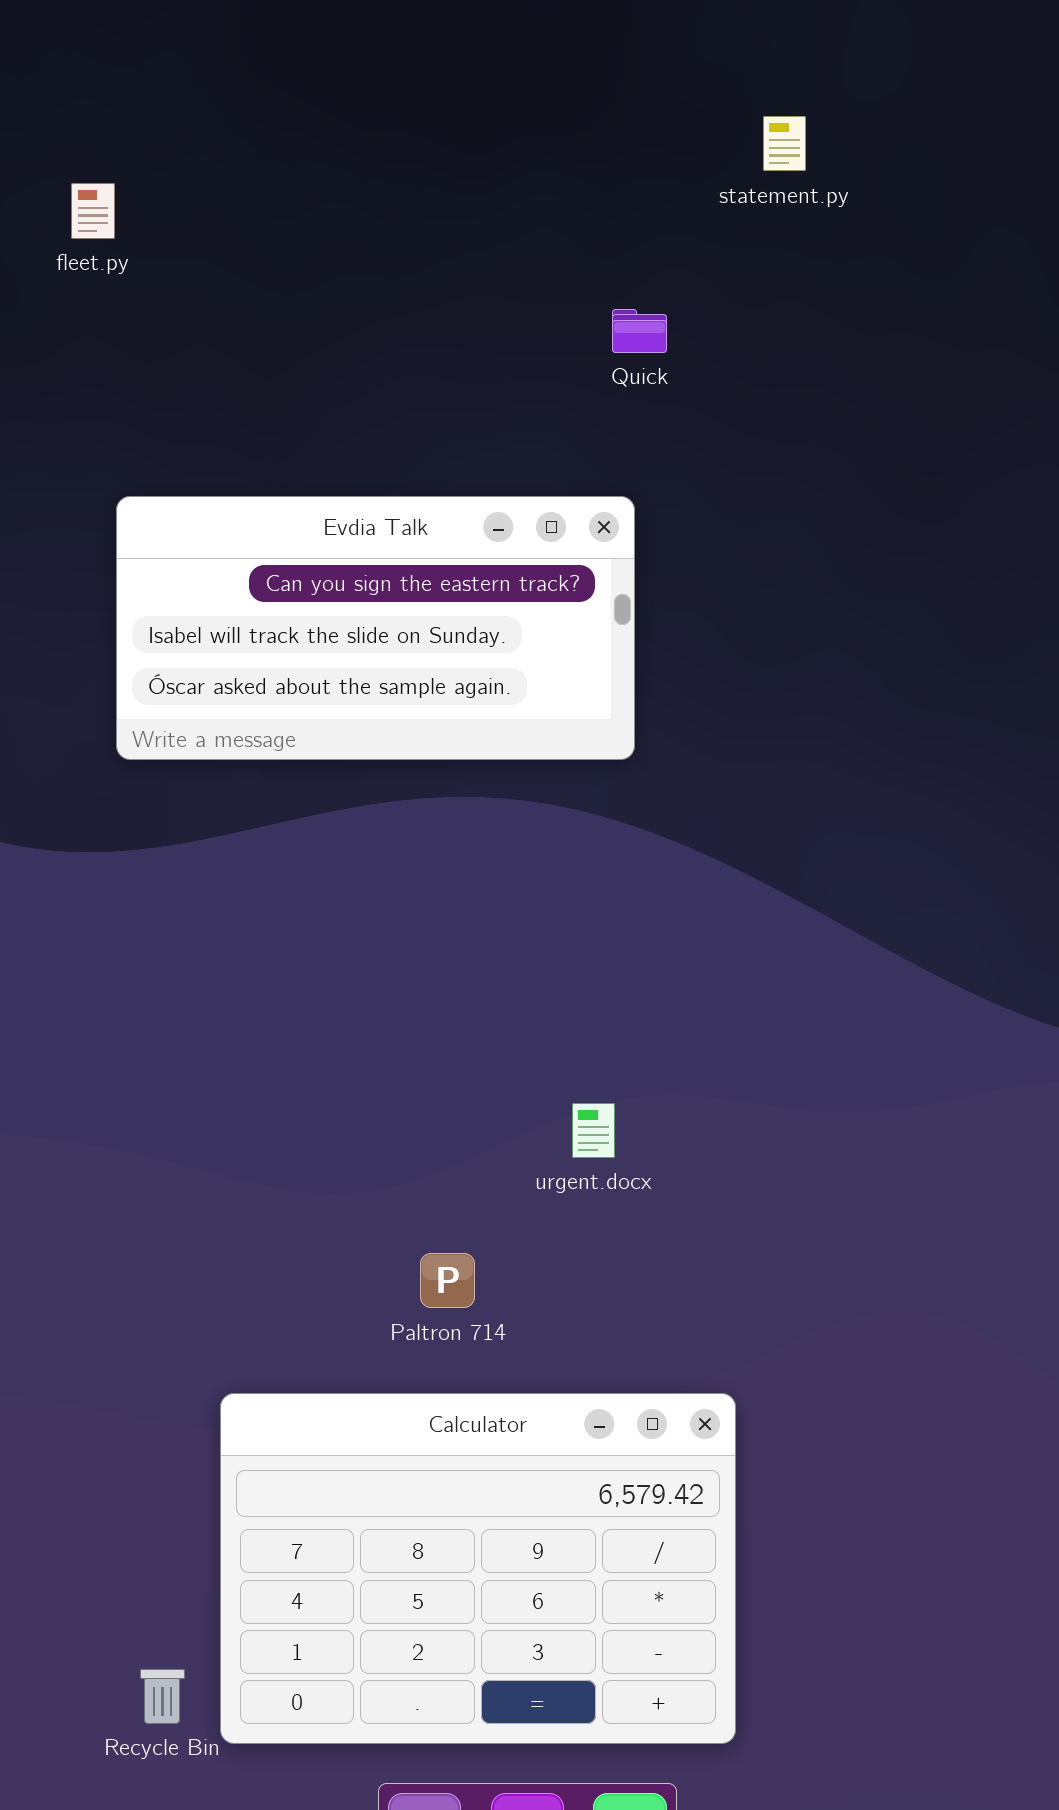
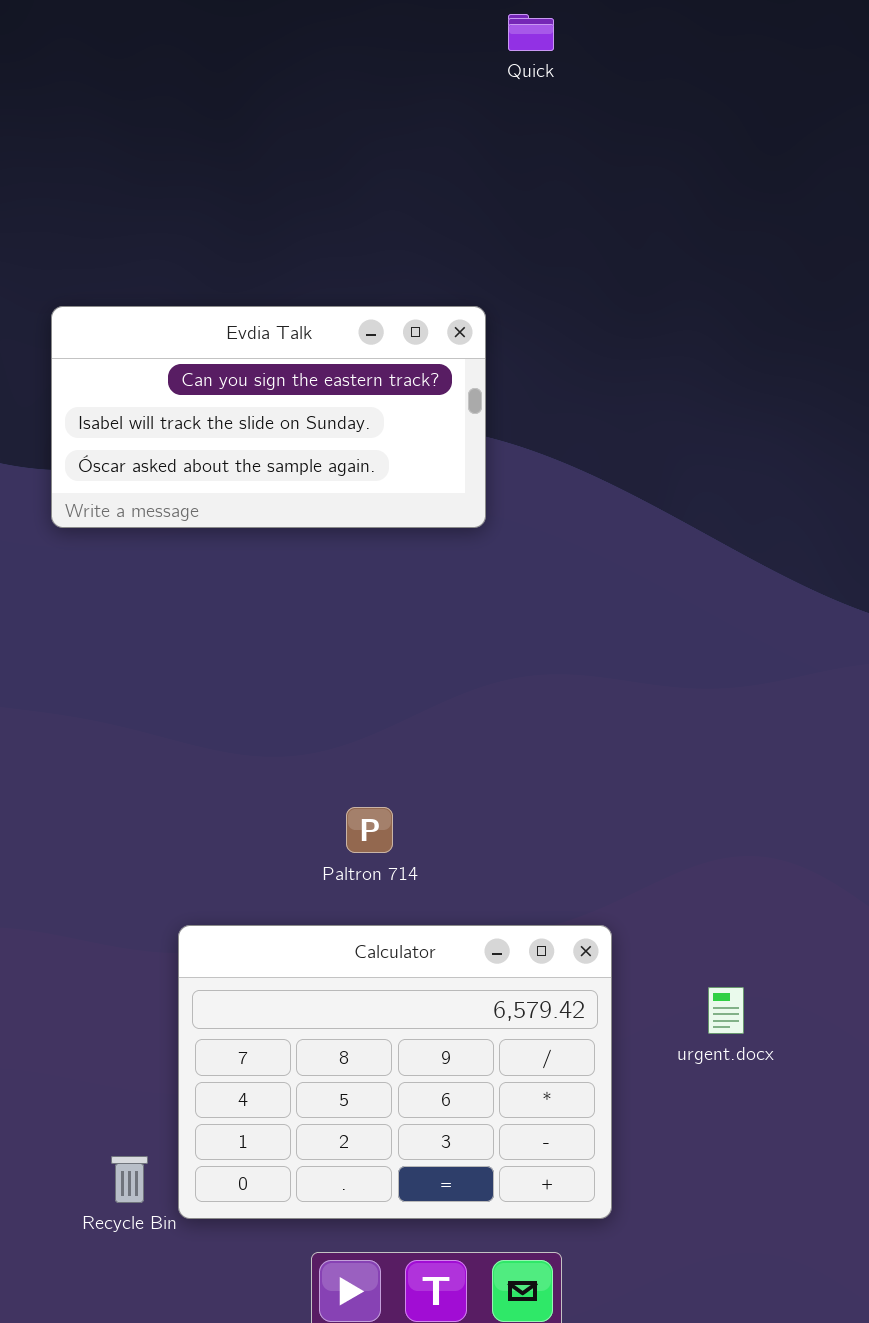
Evdia Talk: [116,496,635,760] -> [51,306,486,528], moved
urgent.docx: [572,1103,615,1158] -> [708,987,744,1034], moved

